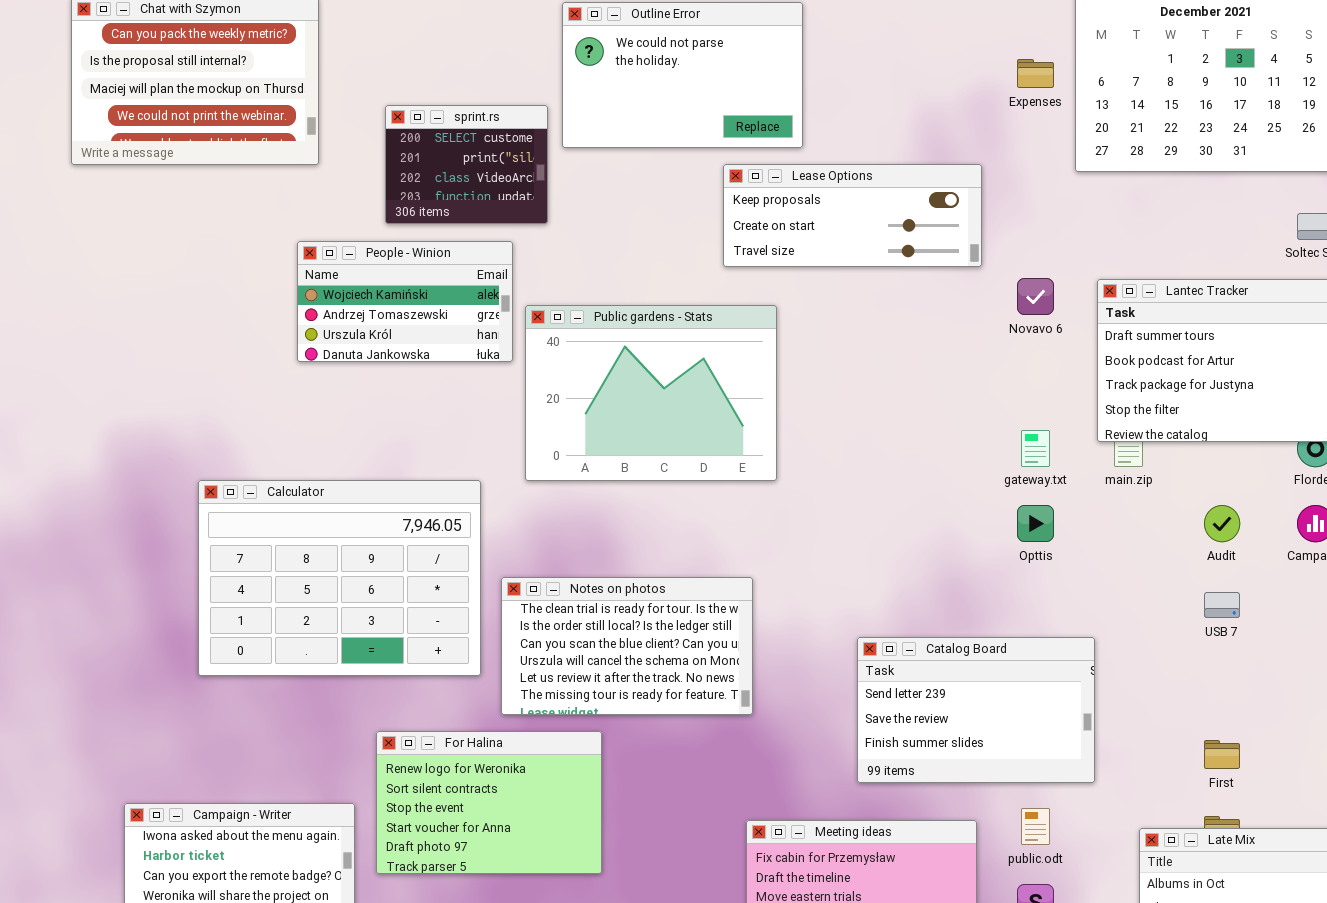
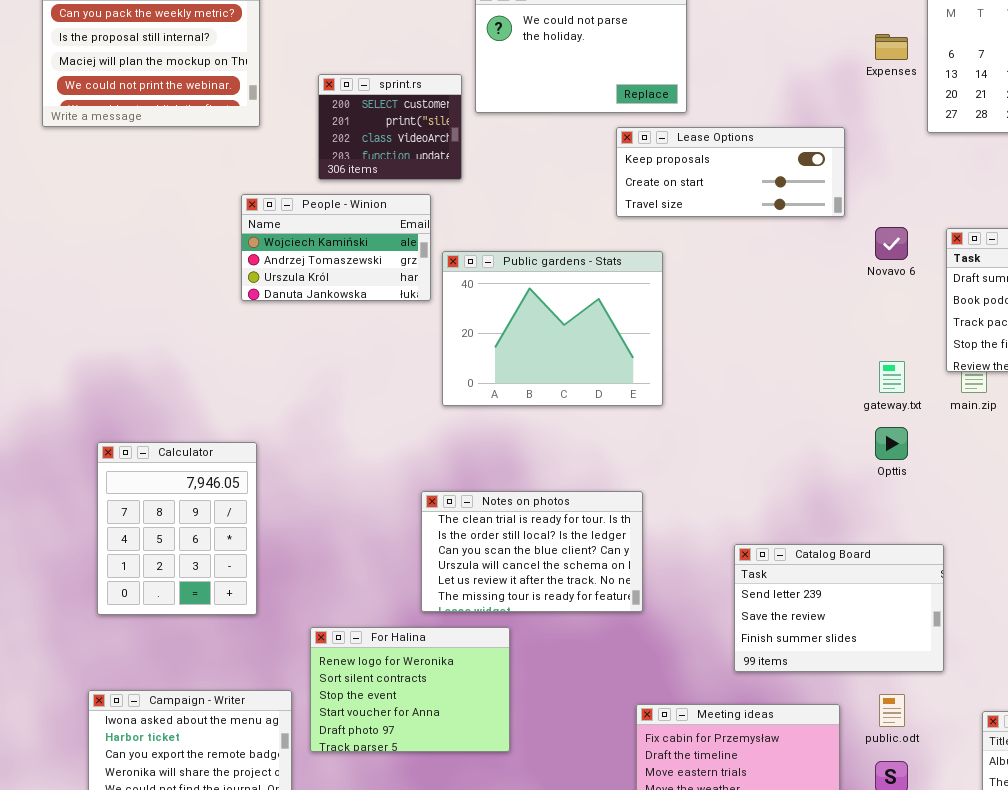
Calculator: [198,480,481,676] -> [97,442,257,615], moved, resized

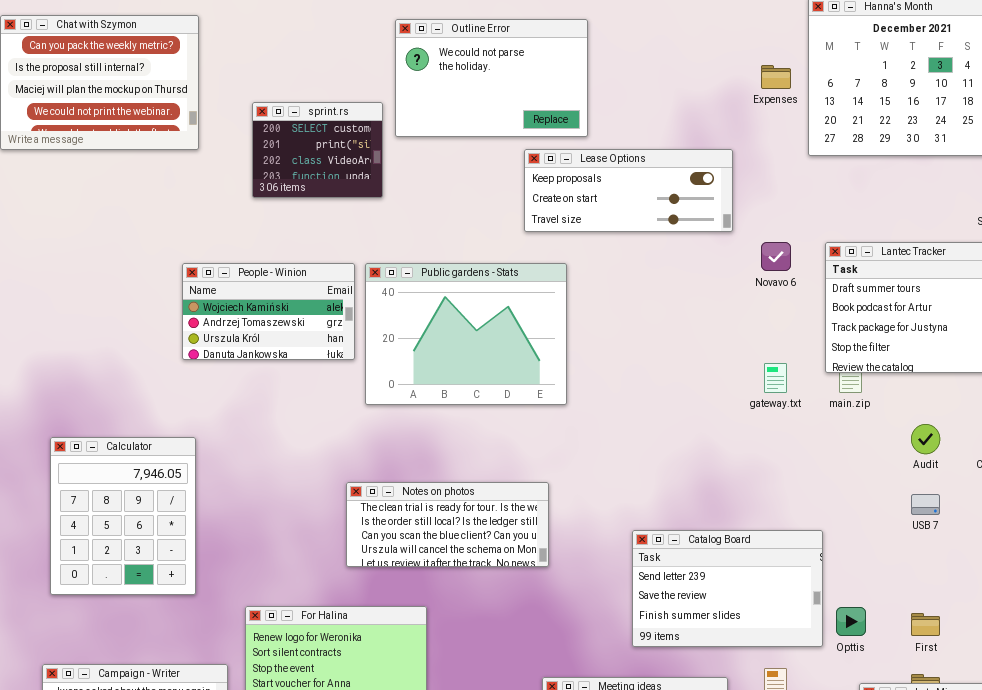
People - Winion: [241,194,431,301] -> [182,263,355,360], moved
Opttis: [875,427,908,460] -> [836,607,866,636], moved
Notes on photos: [421,491,643,612] -> [346,482,549,567], resized

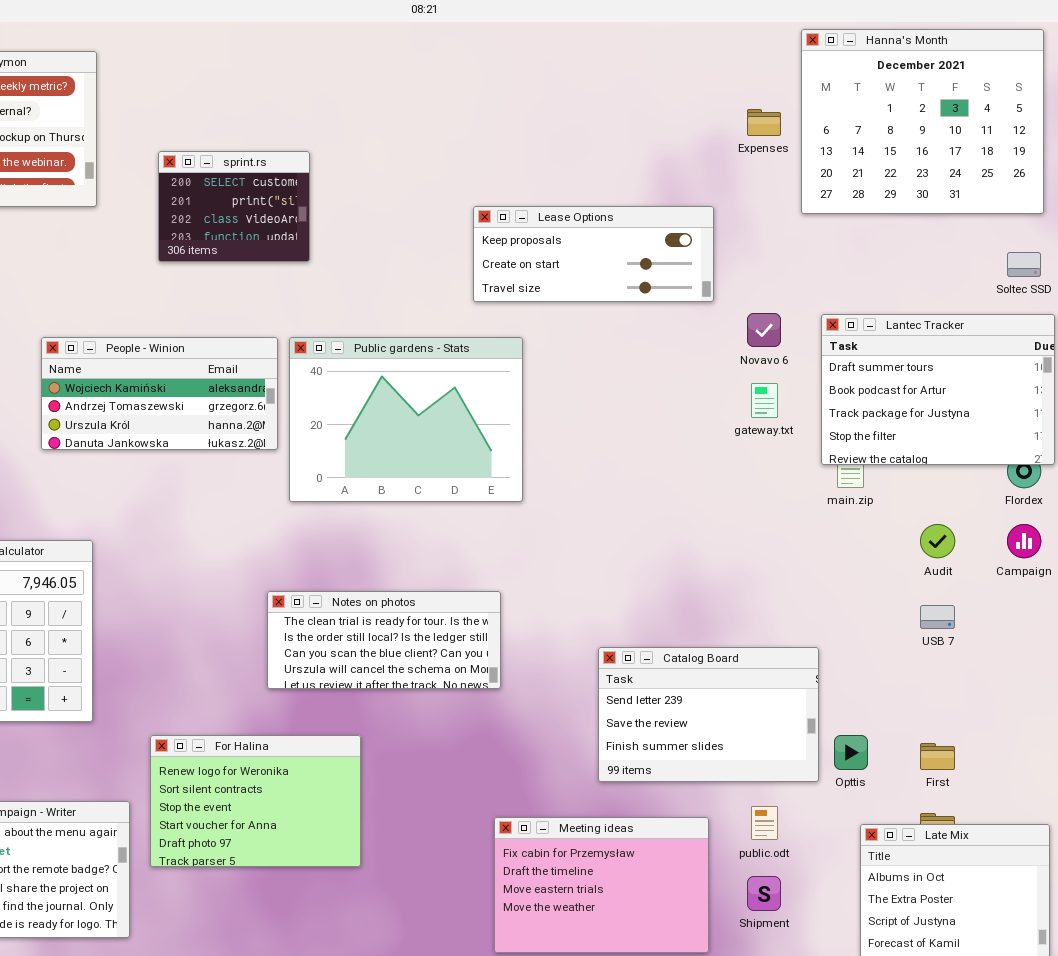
Outline Error: [395,19,588,137] -> none, closed
People - Winion: [182,263,355,360] -> [41,337,278,450], resized
gateway.txt: [764,363,787,393] -> [751,383,778,418], moved

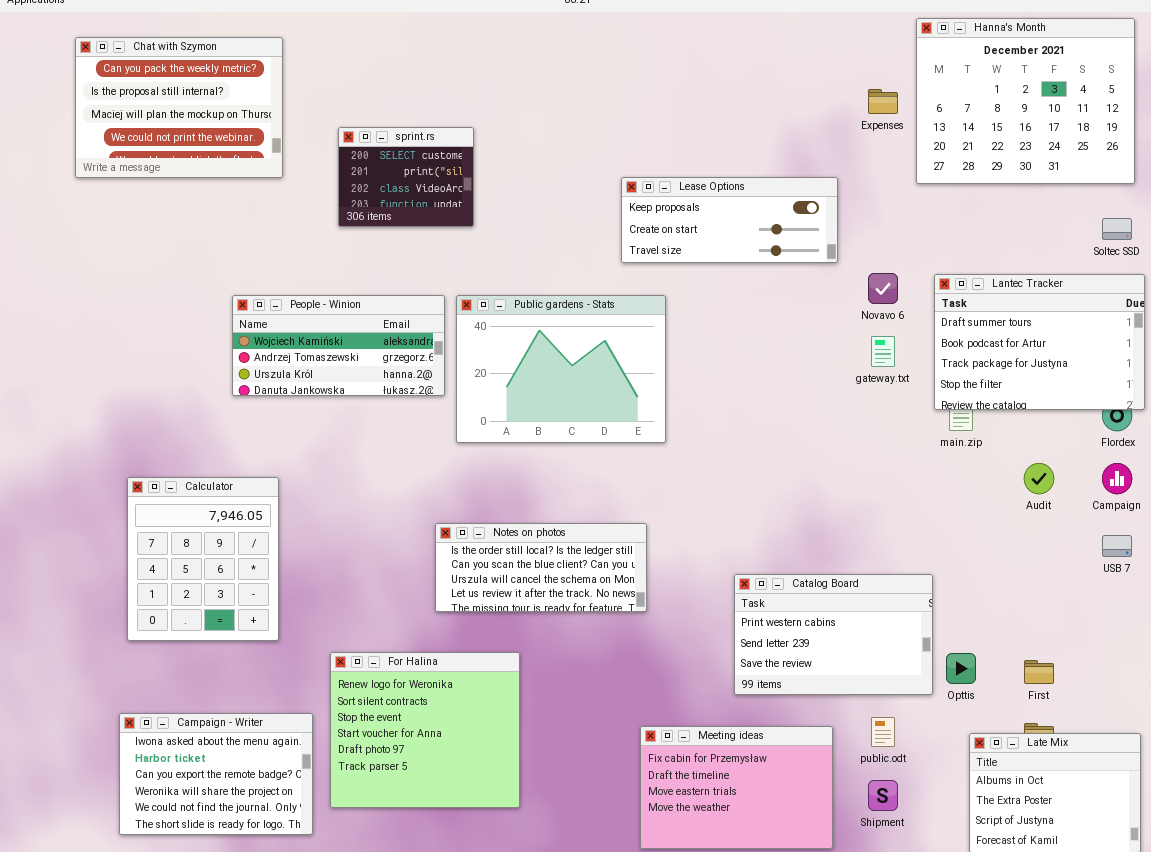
Notes on photos: [267,591,501,689] -> [435,523,647,612], scrolled down 1 row
USB 7: [920,605,955,629] -> [1102,535,1132,557], moved
Catalog Board: [598,647,819,782] -> [734,574,933,695], scrolled up 1 row
For Halina: [150,735,361,867] -> [330,652,520,808], resized

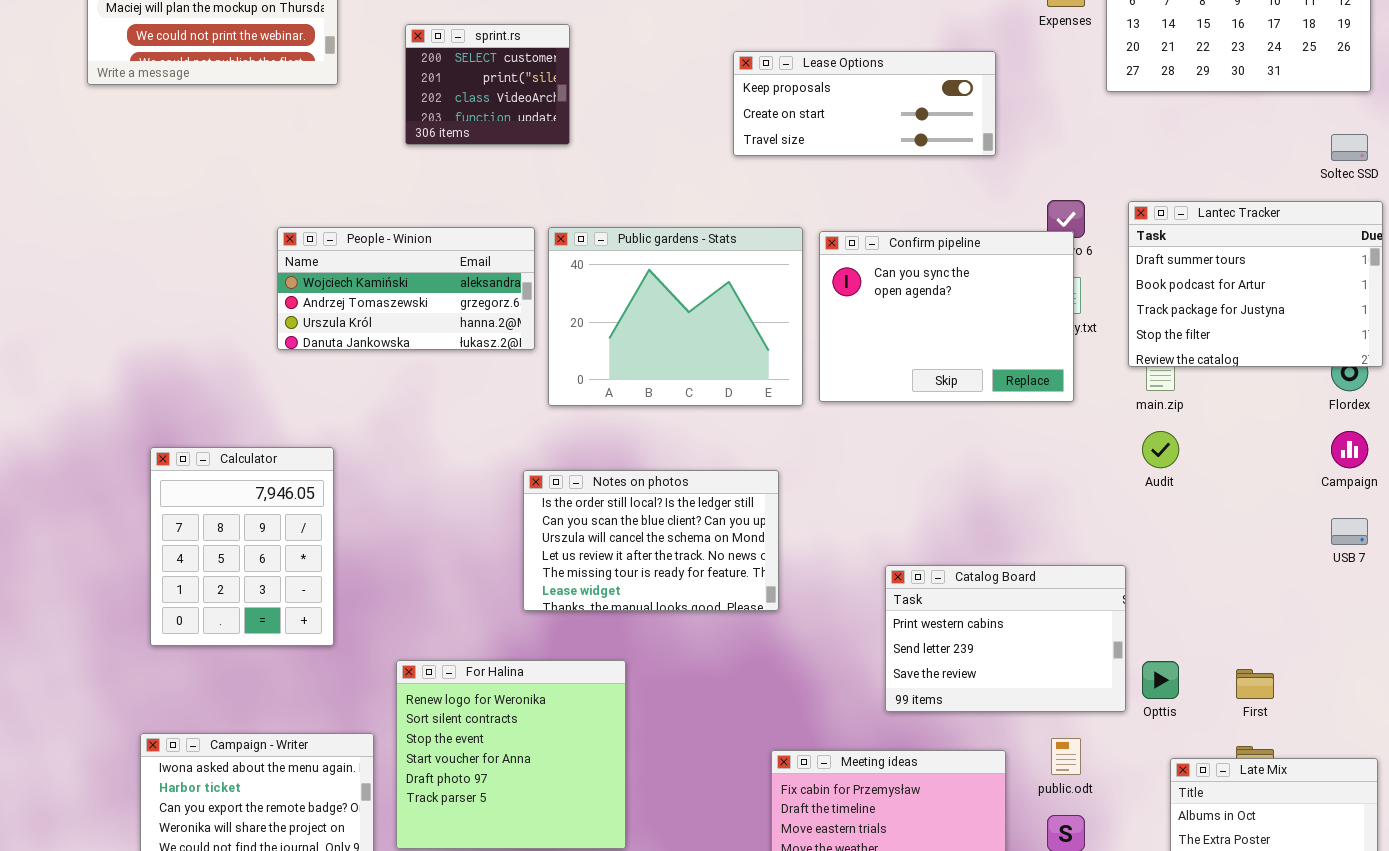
Lease Options: [621,177,838,263] -> [733,51,996,156], moved
Confirm pipeline: none -> [819,231,1074,402], opened
Audit: [1024,463,1054,494] -> [1142,431,1179,468], moved
Notes on photos: [435,523,647,612] -> [523,470,779,611], resized

